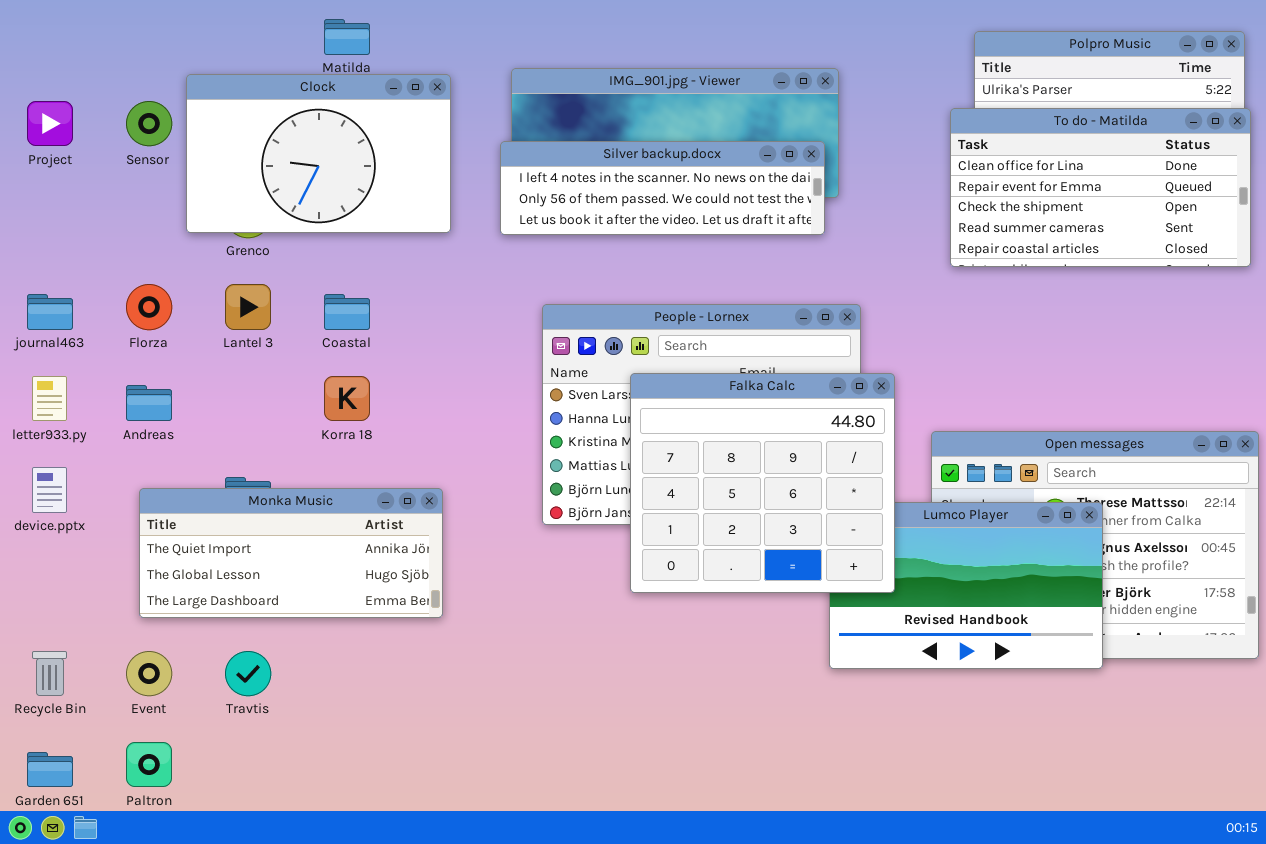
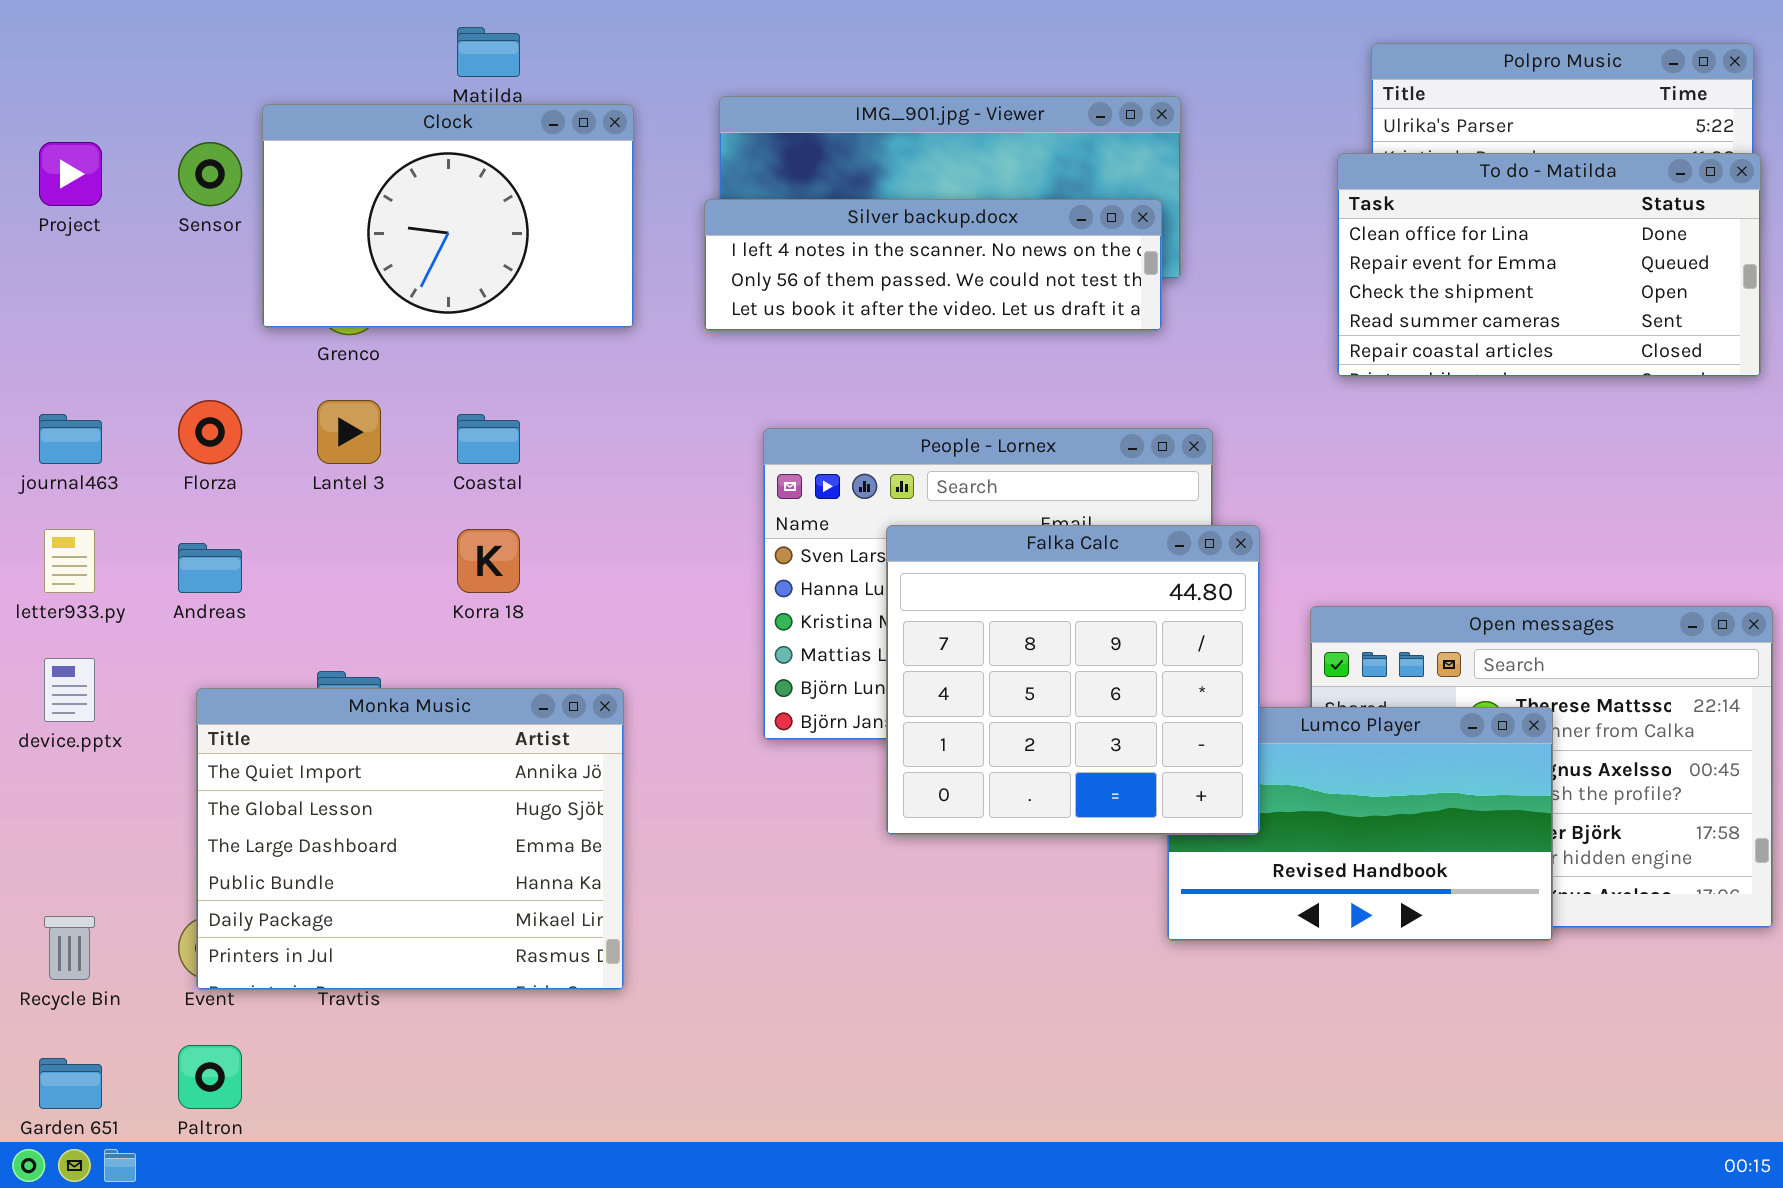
Monka Music: [139,488,443,618] -> [196,688,624,990], resized

